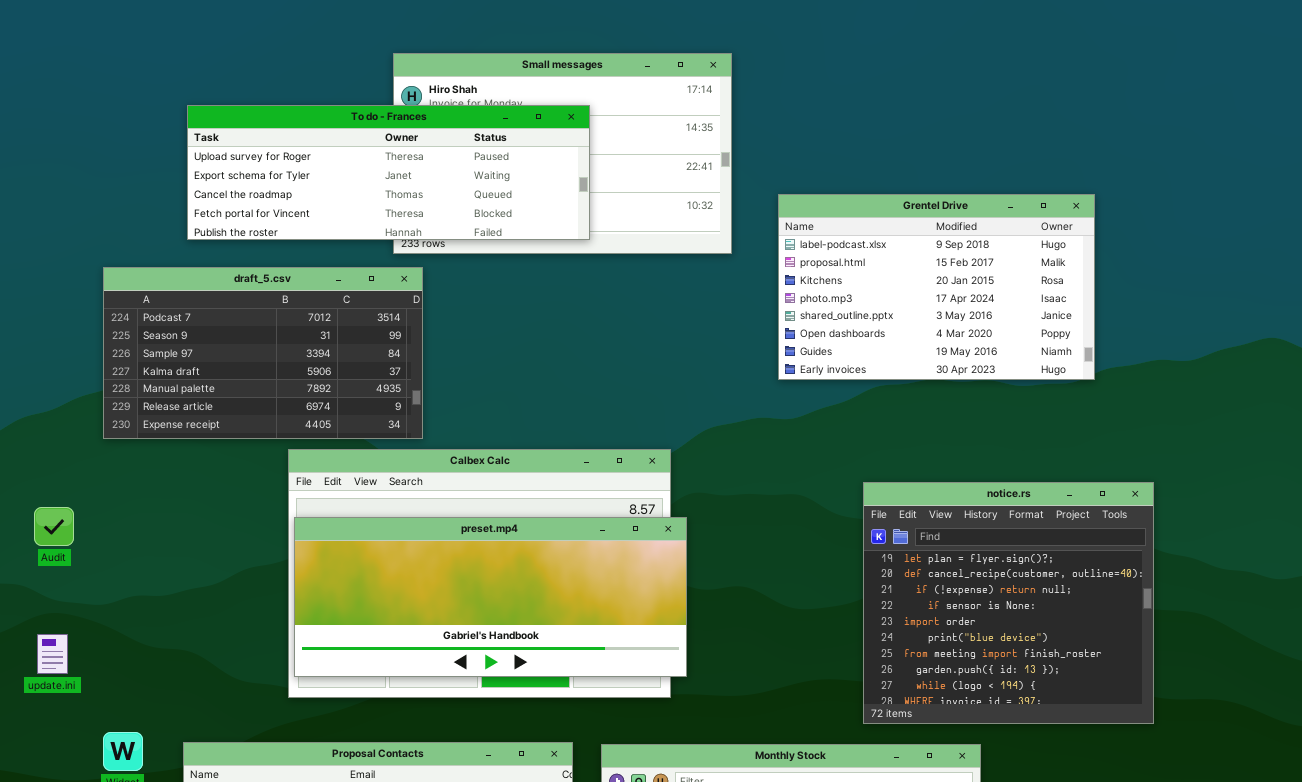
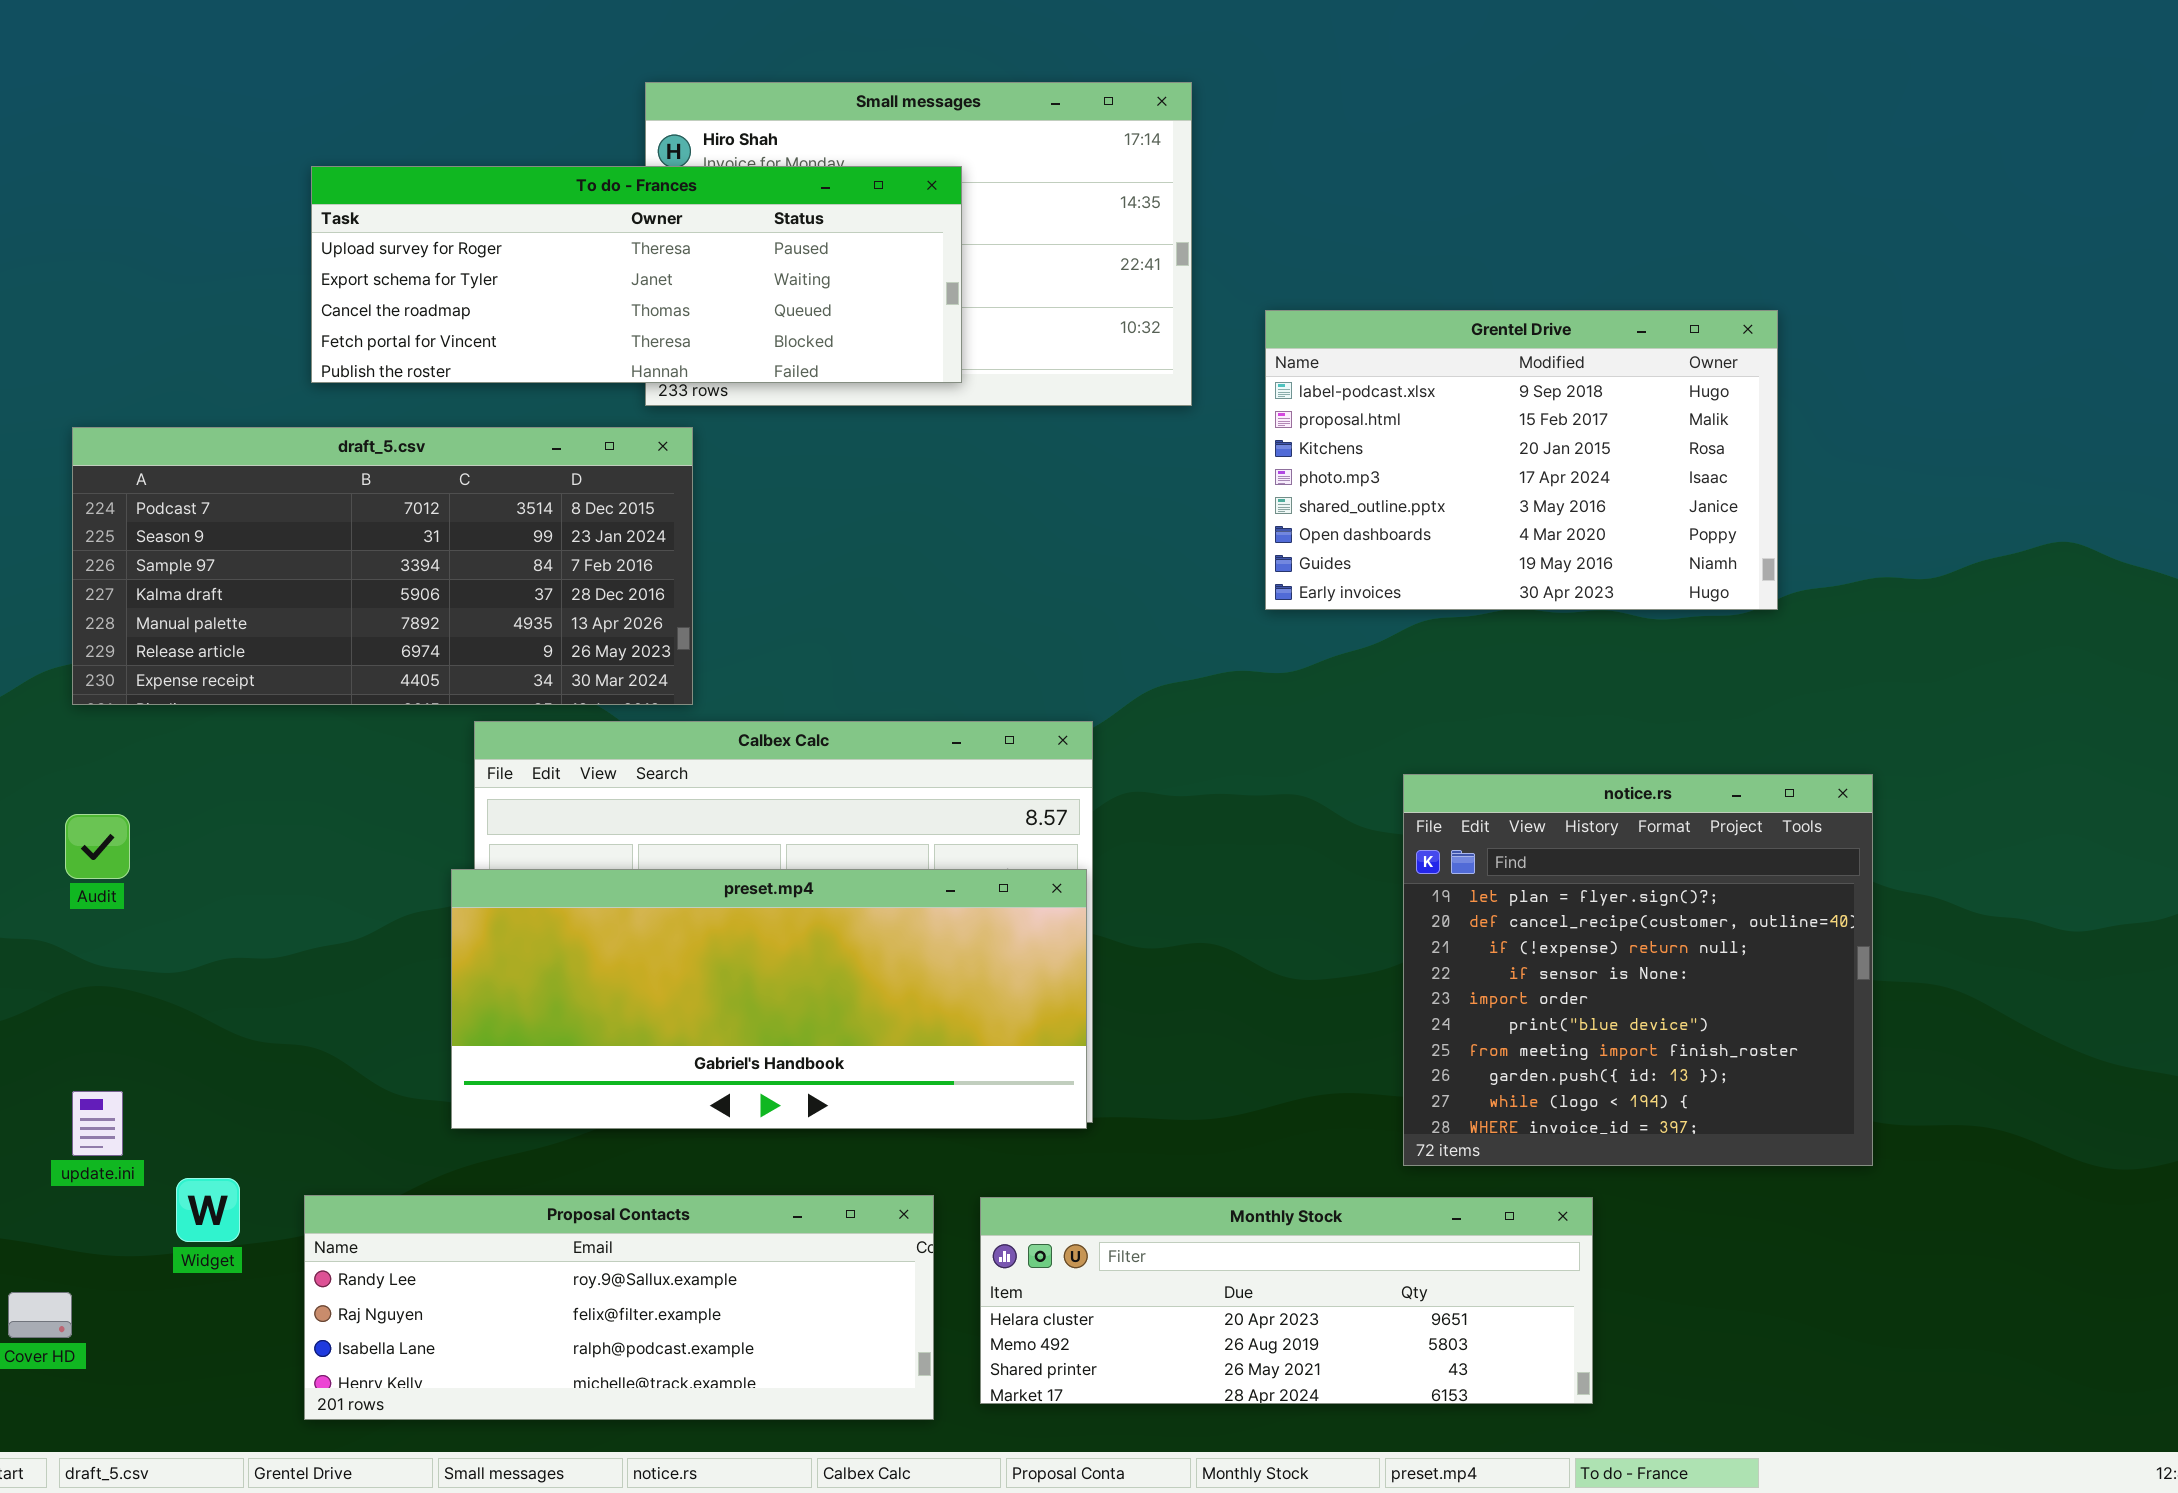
draft_5.csv: [103,267,423,439] -> [72,427,693,705], resized
preset.mp4: [294,517,687,677] -> [451,869,1087,1129], moved
update.ini: [37,634,68,674] -> [72,1091,123,1156], moved

